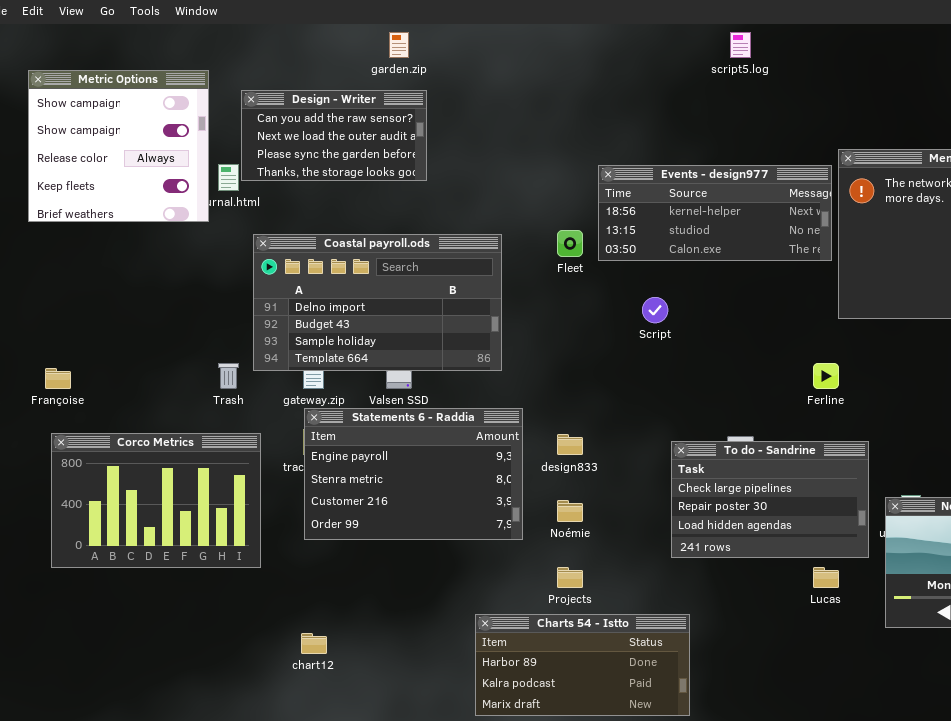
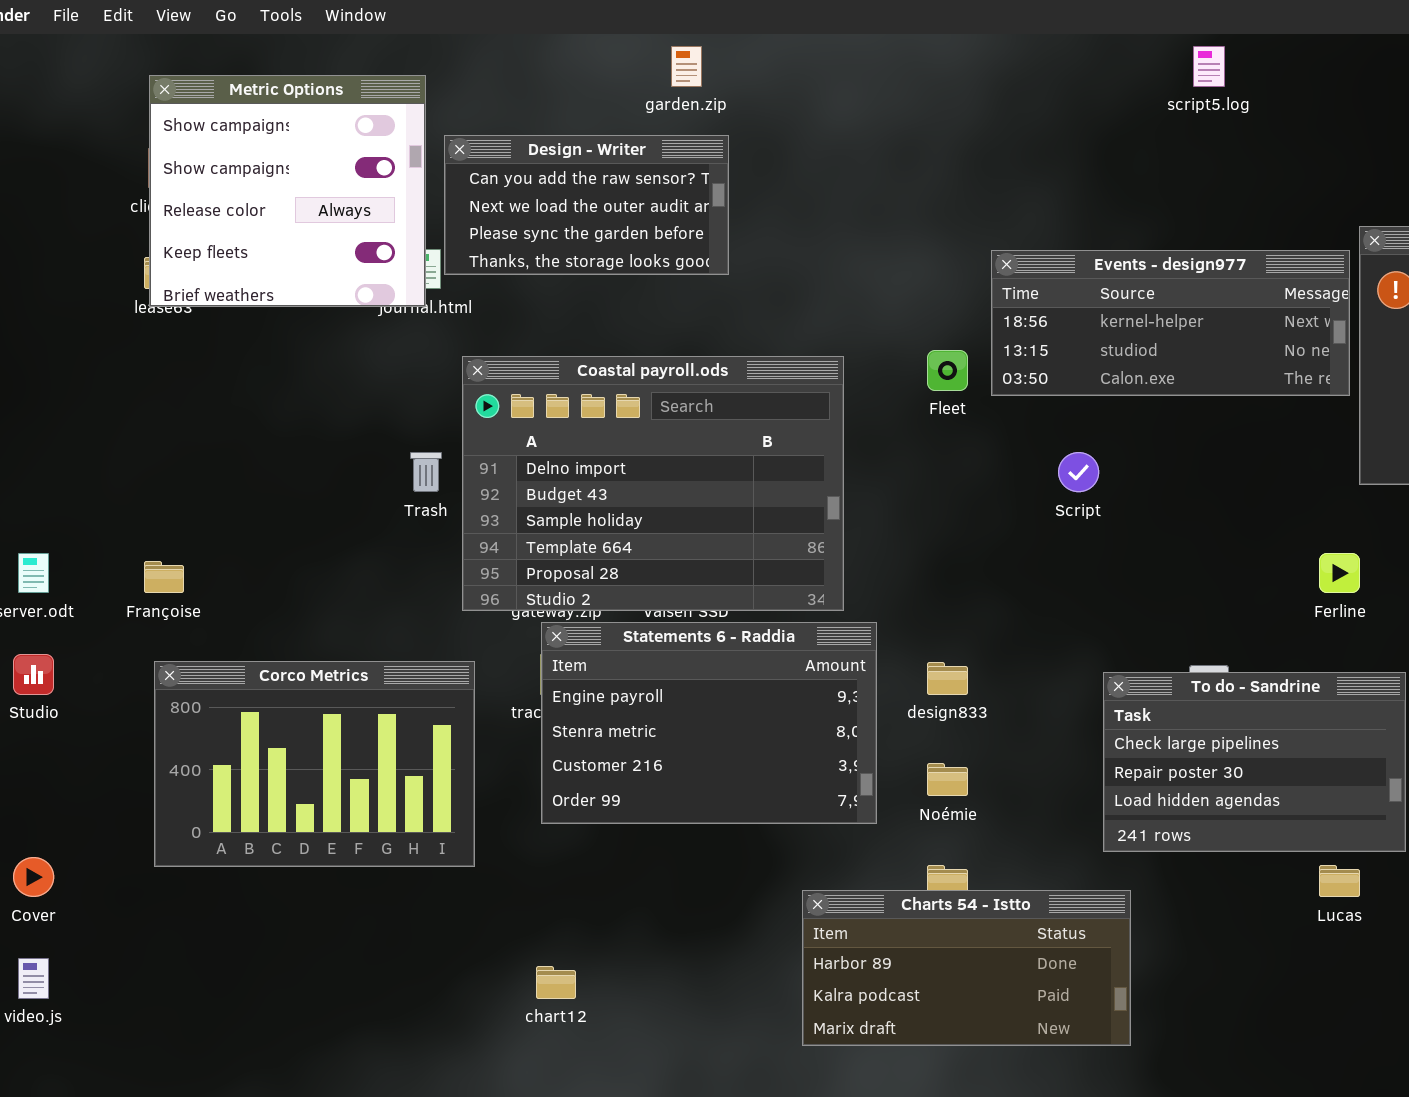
Metric Options: [28,70,209,222] -> [149,75,426,307], moved
Coastal payroll.ods: [253,234,502,371] -> [462,356,844,611], resized
Trash: [218,363,239,389] -> [410,452,442,492], moved
Charts 54 - Istto: [475,614,690,716] -> [802,890,1131,1046], moved

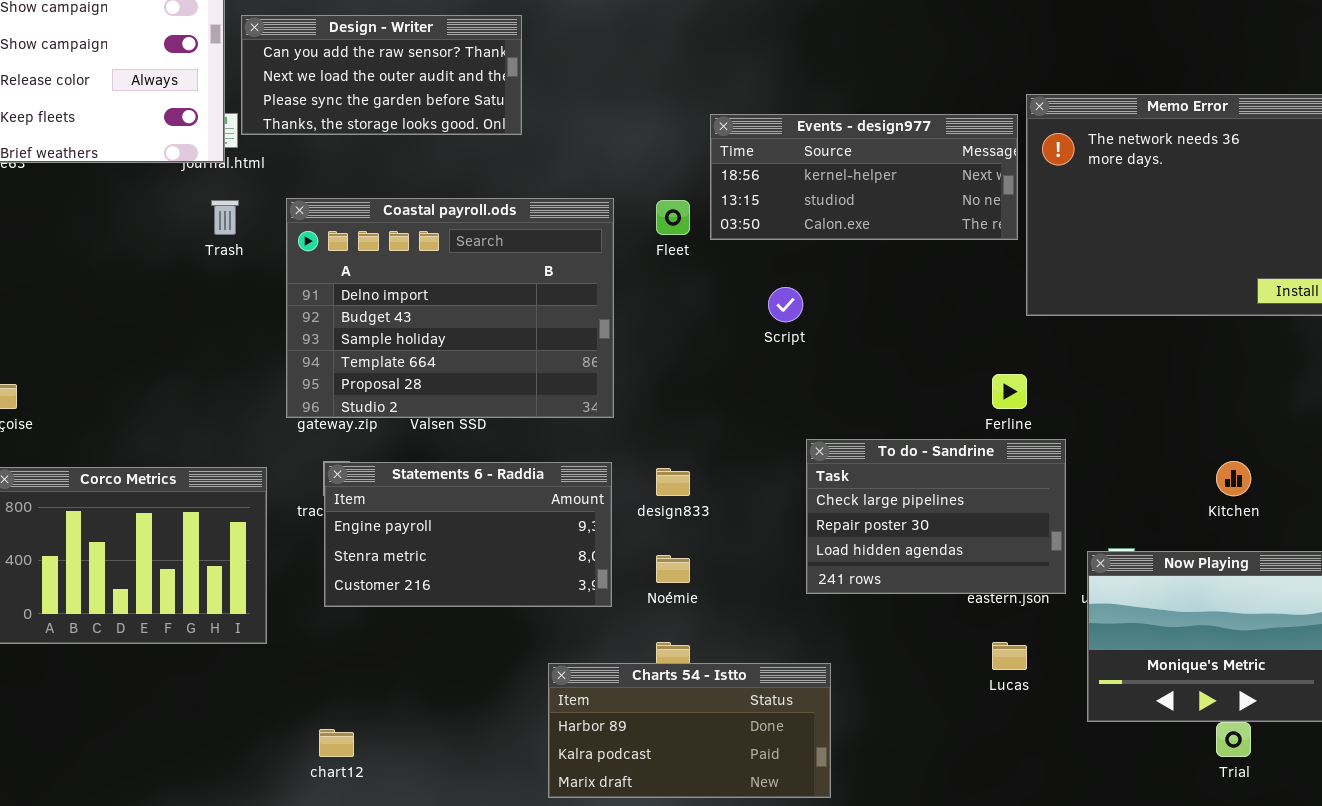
Design - Writer: [444,135,729,275] -> [241,15,522,135], resized
Coastal payroll.ods: [462,356,844,611] -> [286,198,614,418], moved
Trash: [410,452,442,492] -> [211,200,239,235], moved
Statements 6 - Raddia: [541,622,877,824] -> [324,462,612,607], resized
To do - Sandrine: [1103,672,1406,852] -> [806,439,1066,594], moved

